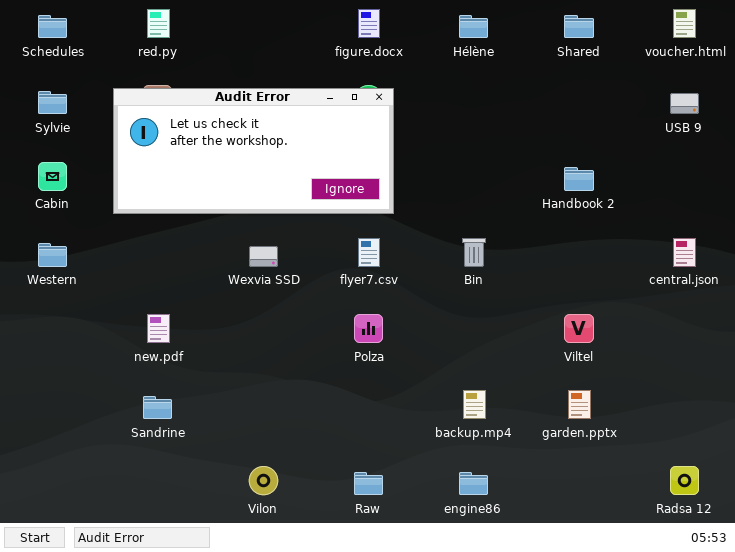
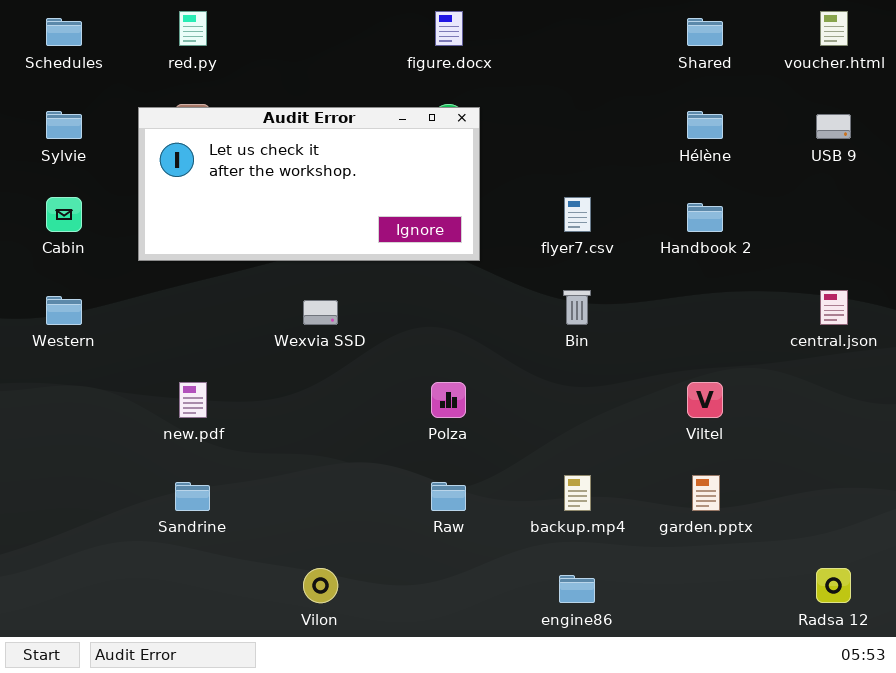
Hélène: [459,15,488,38] -> [687,111,723,139], moved
flyer7.csv: [358,238,380,267] -> [564,197,591,232], moved
Raw: [354,472,383,495] -> [431,482,466,511], moved

